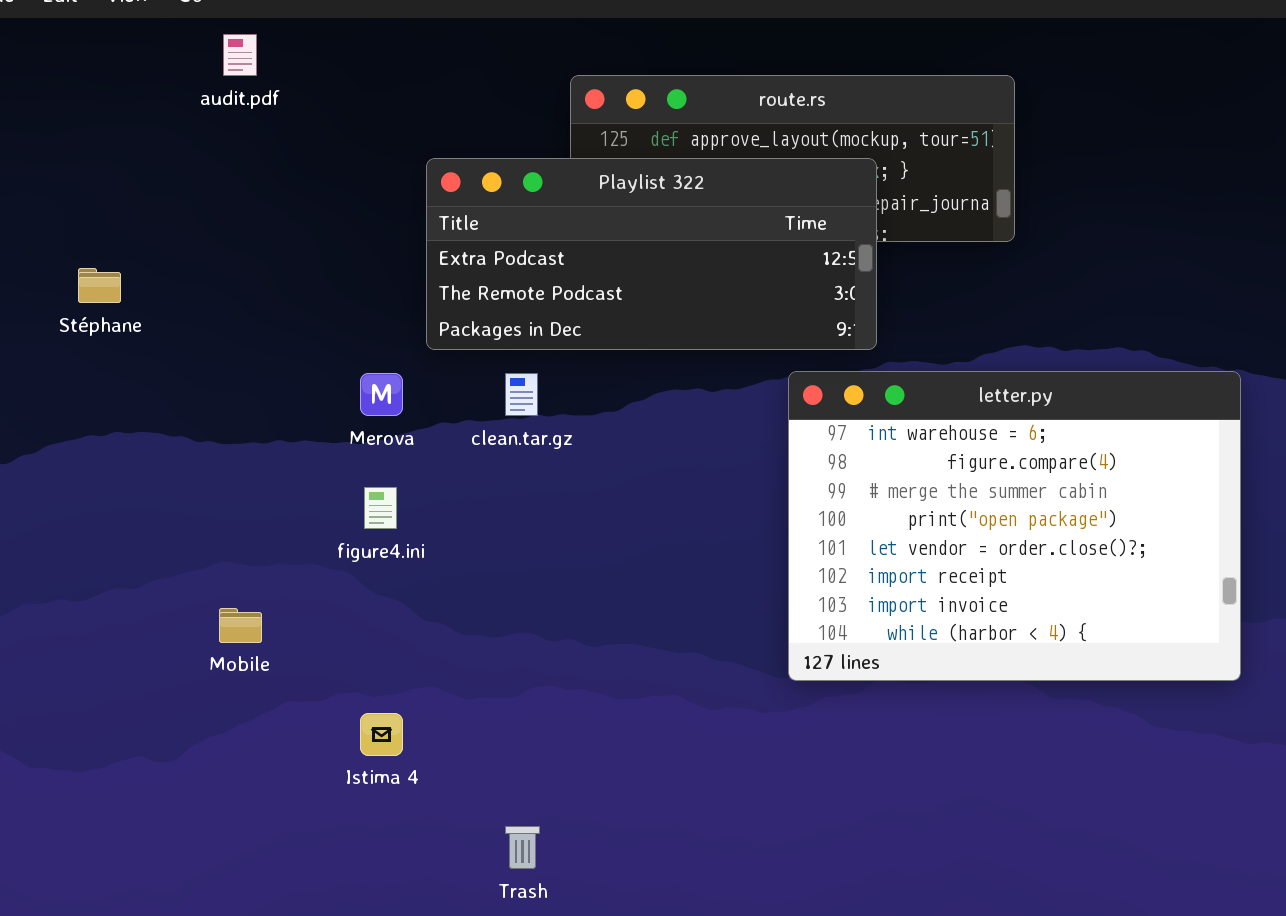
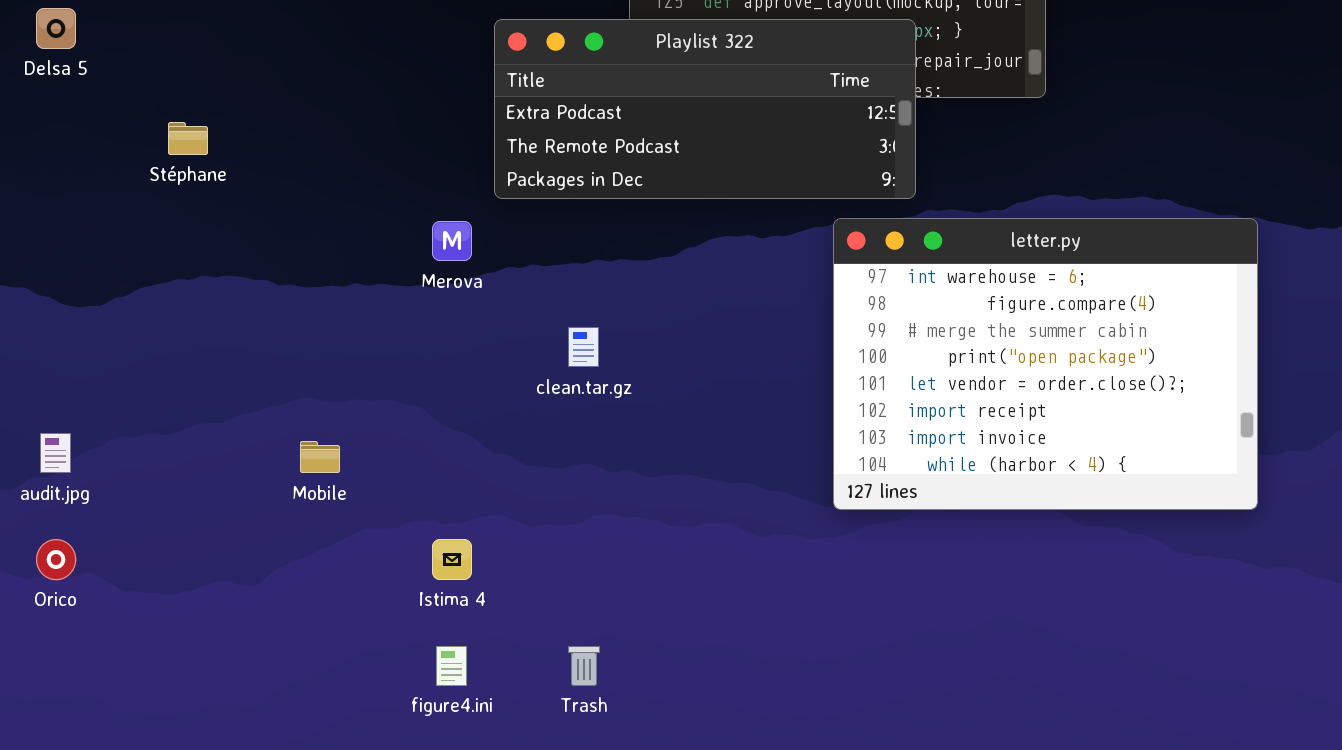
clean.tar.gz: [505,373,538,416] -> [568,327,599,367], moved
figure4.ini: [364,487,397,529] -> [436,646,467,686], moved

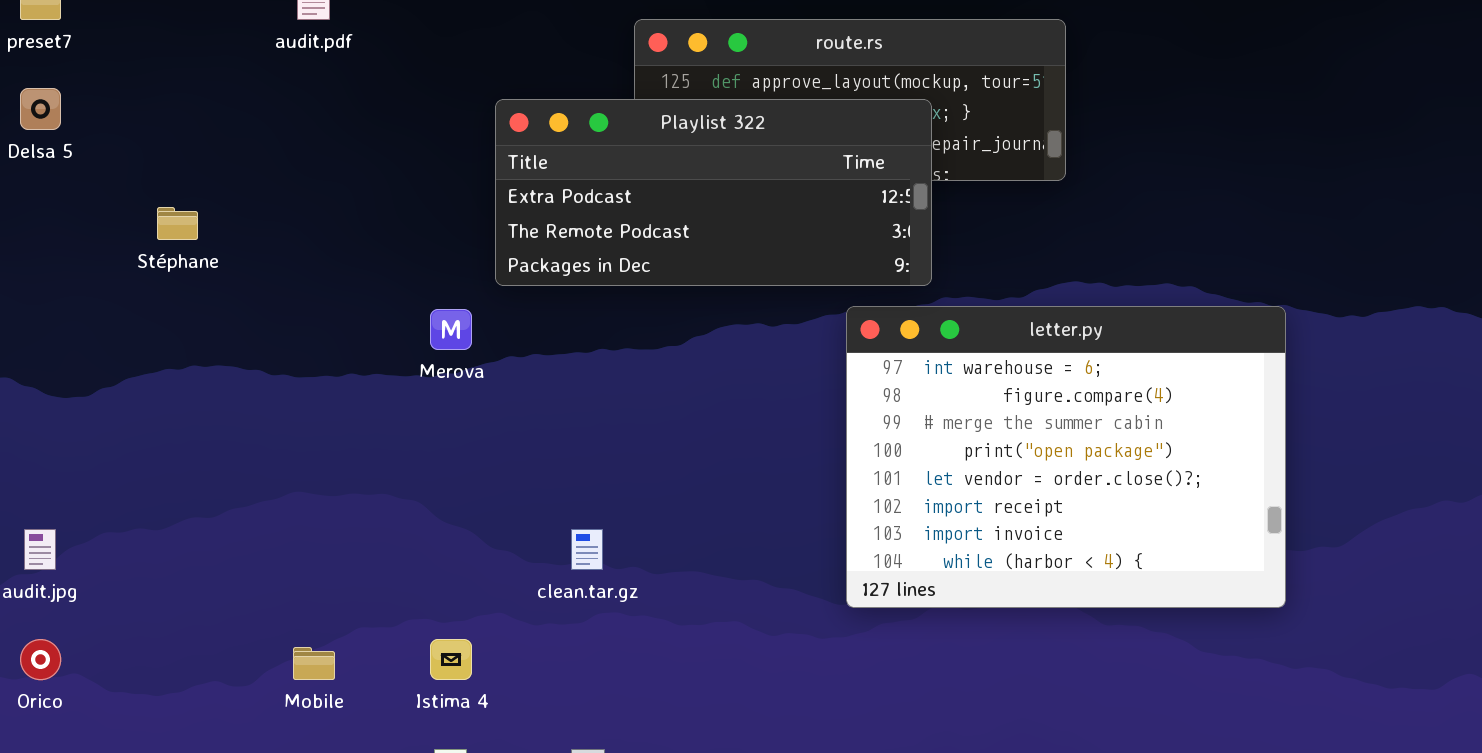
clean.tar.gz: [568,327,599,367] -> [571,529,603,570], moved
Mobile: [300,441,340,473] -> [293,647,335,680], moved

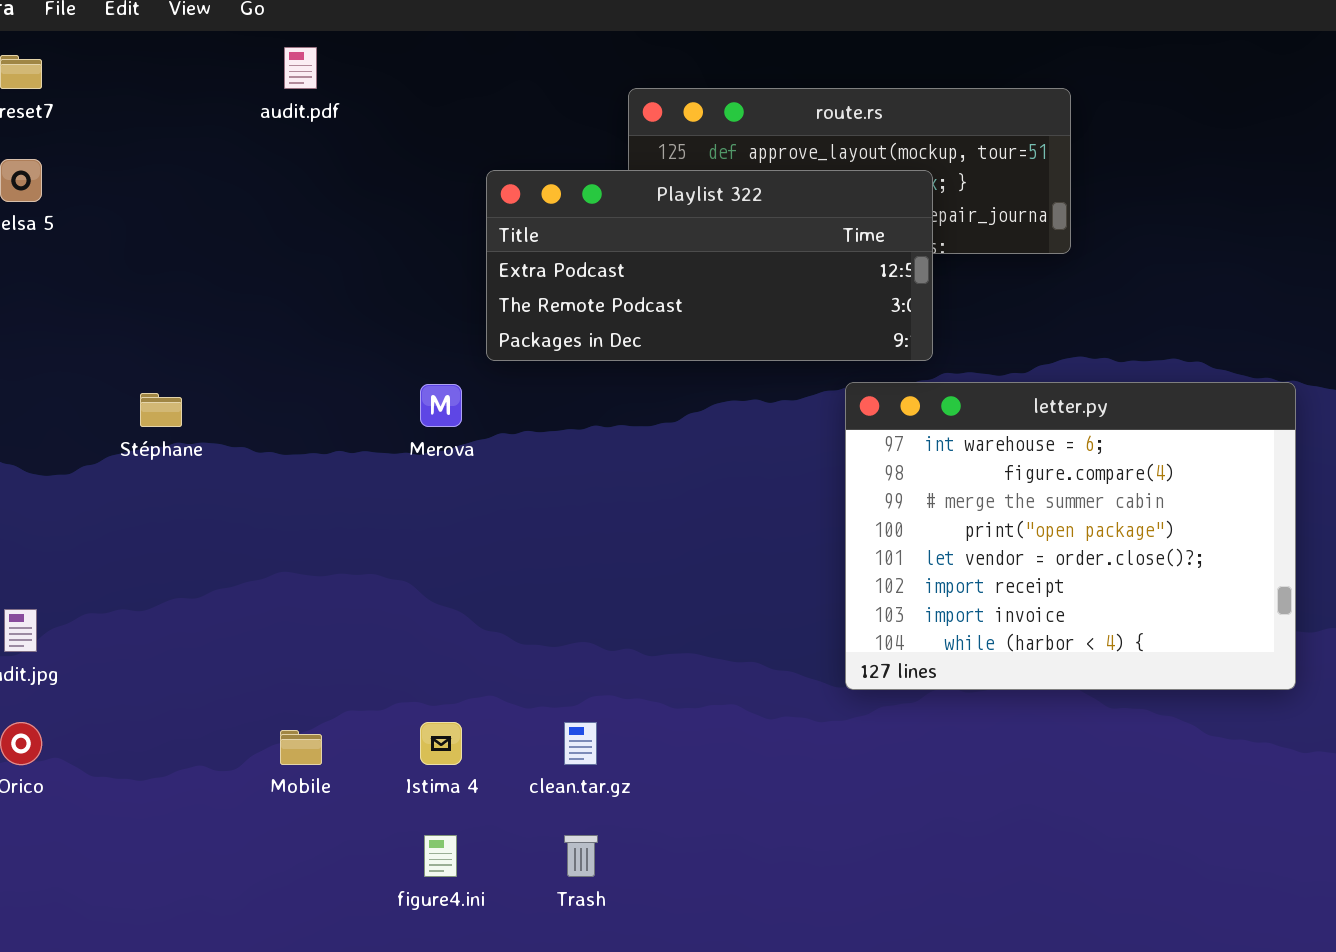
Stéphane: [157,207,198,240] -> [140,393,182,427], moved
clean.tar.gz: [571,529,603,570] -> [564,722,597,765], moved

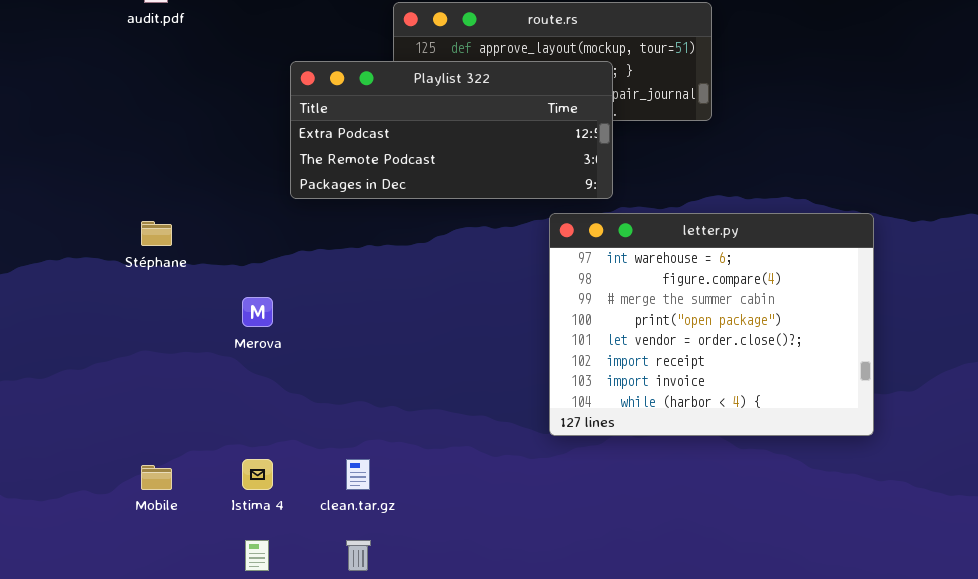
Merova: [420,384,462,427] -> [242,297,273,327], moved
Stéphane: [140,393,182,427] -> [141,221,172,246], moved

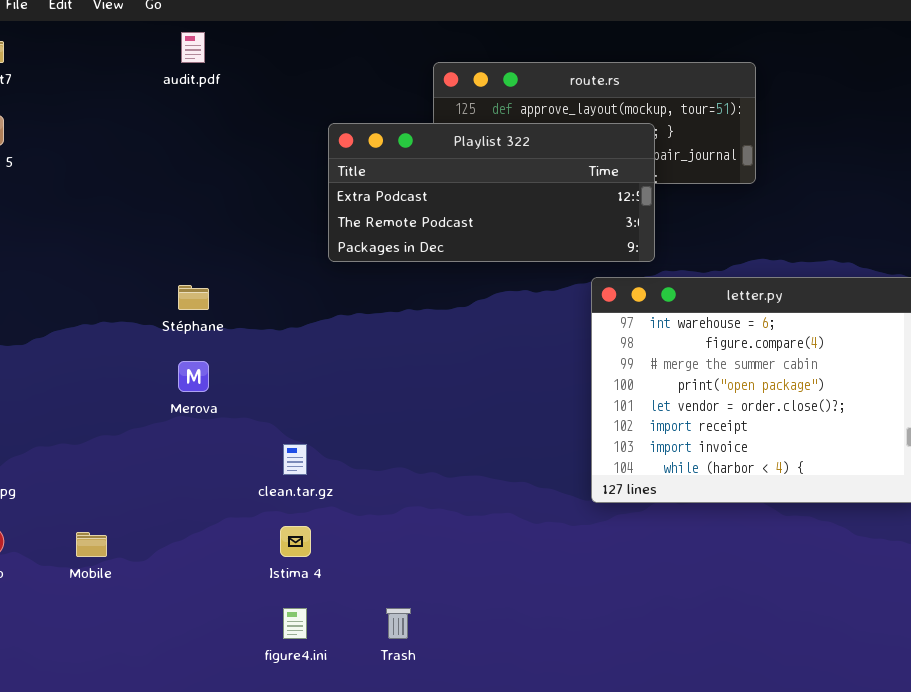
Merova: [242,297,273,327] -> [178,361,209,392], moved
clean.tar.gz: [346,459,370,490] -> [283,444,307,475], moved
Mobile: [141,465,172,490] -> [76,532,107,557], moved

